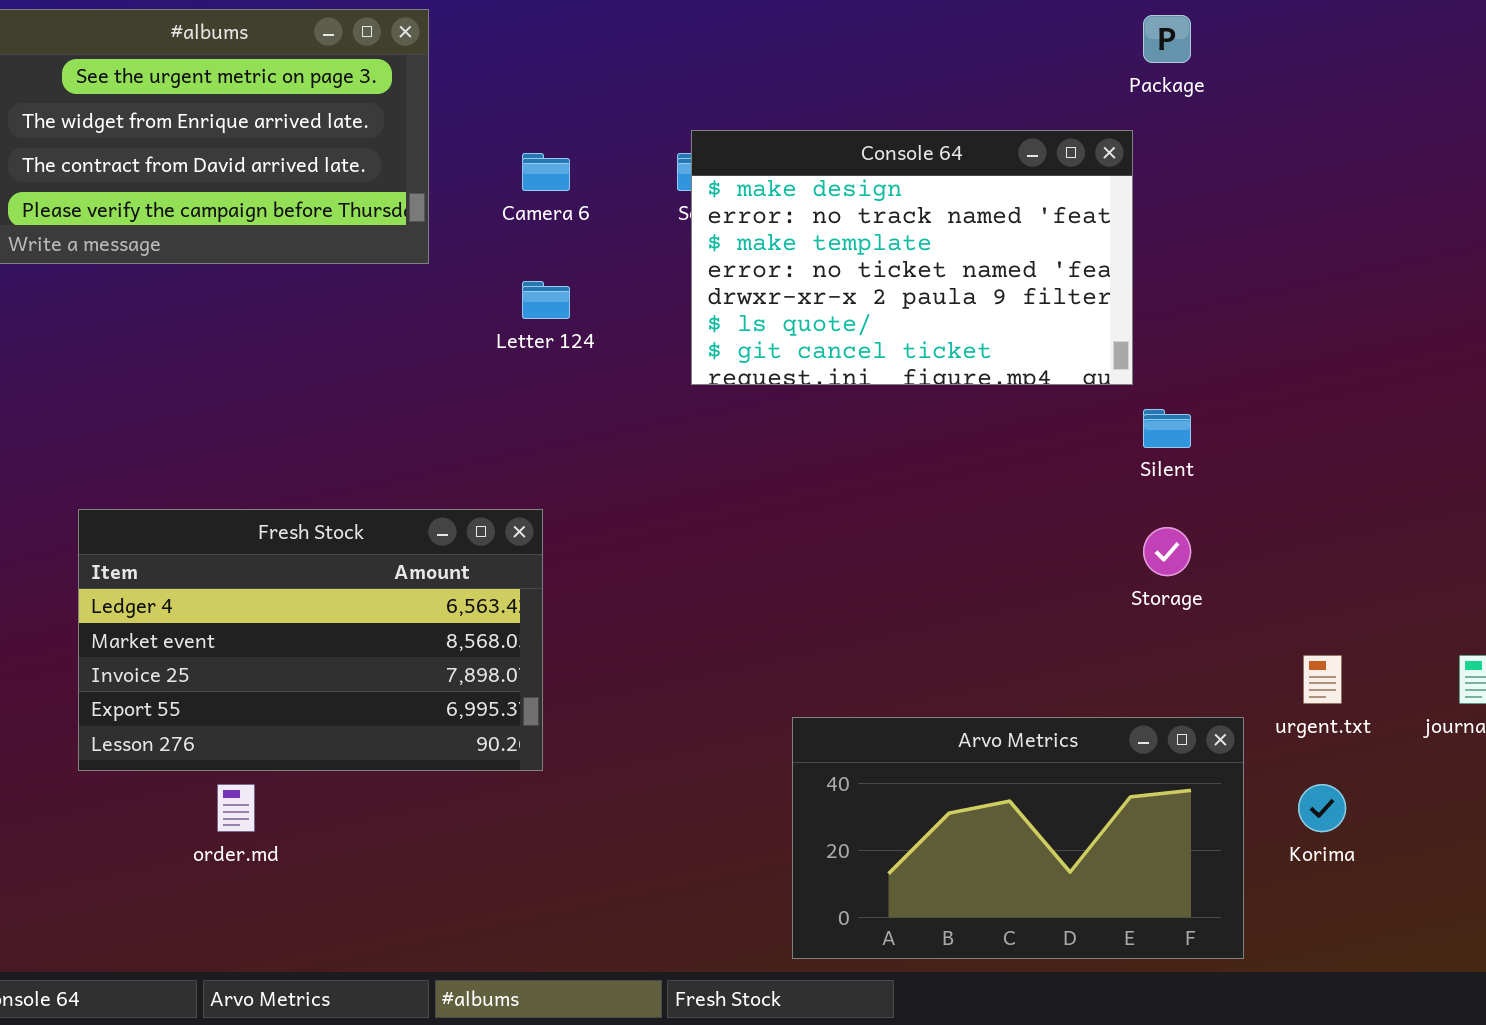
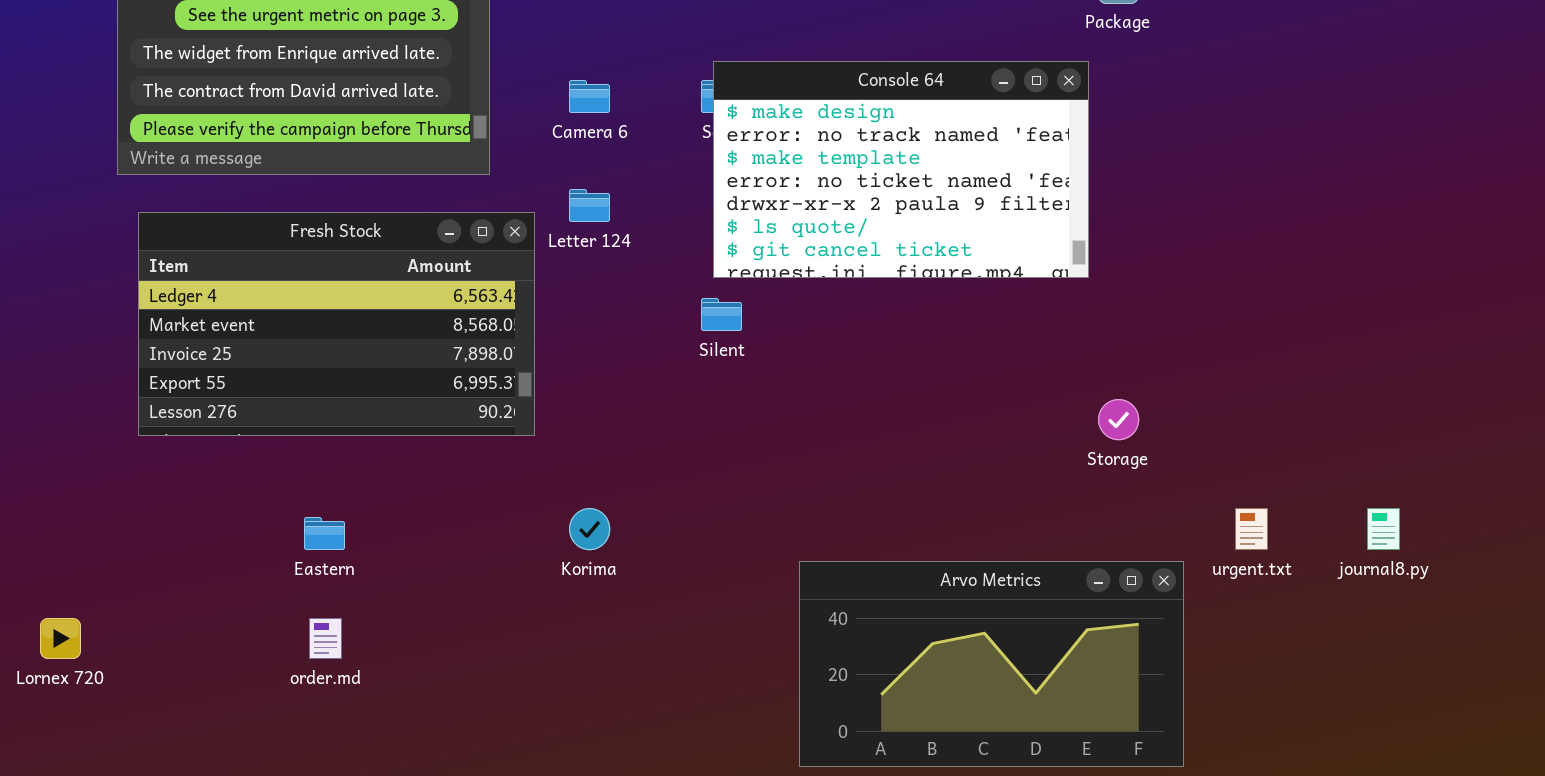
Silent: [1143,409,1191,448] -> [701,298,742,331], moved
Fresh Stock: [78,509,543,771] -> [138,212,535,436], moved
Korima: [1298,784,1346,832] -> [569,508,610,550], moved

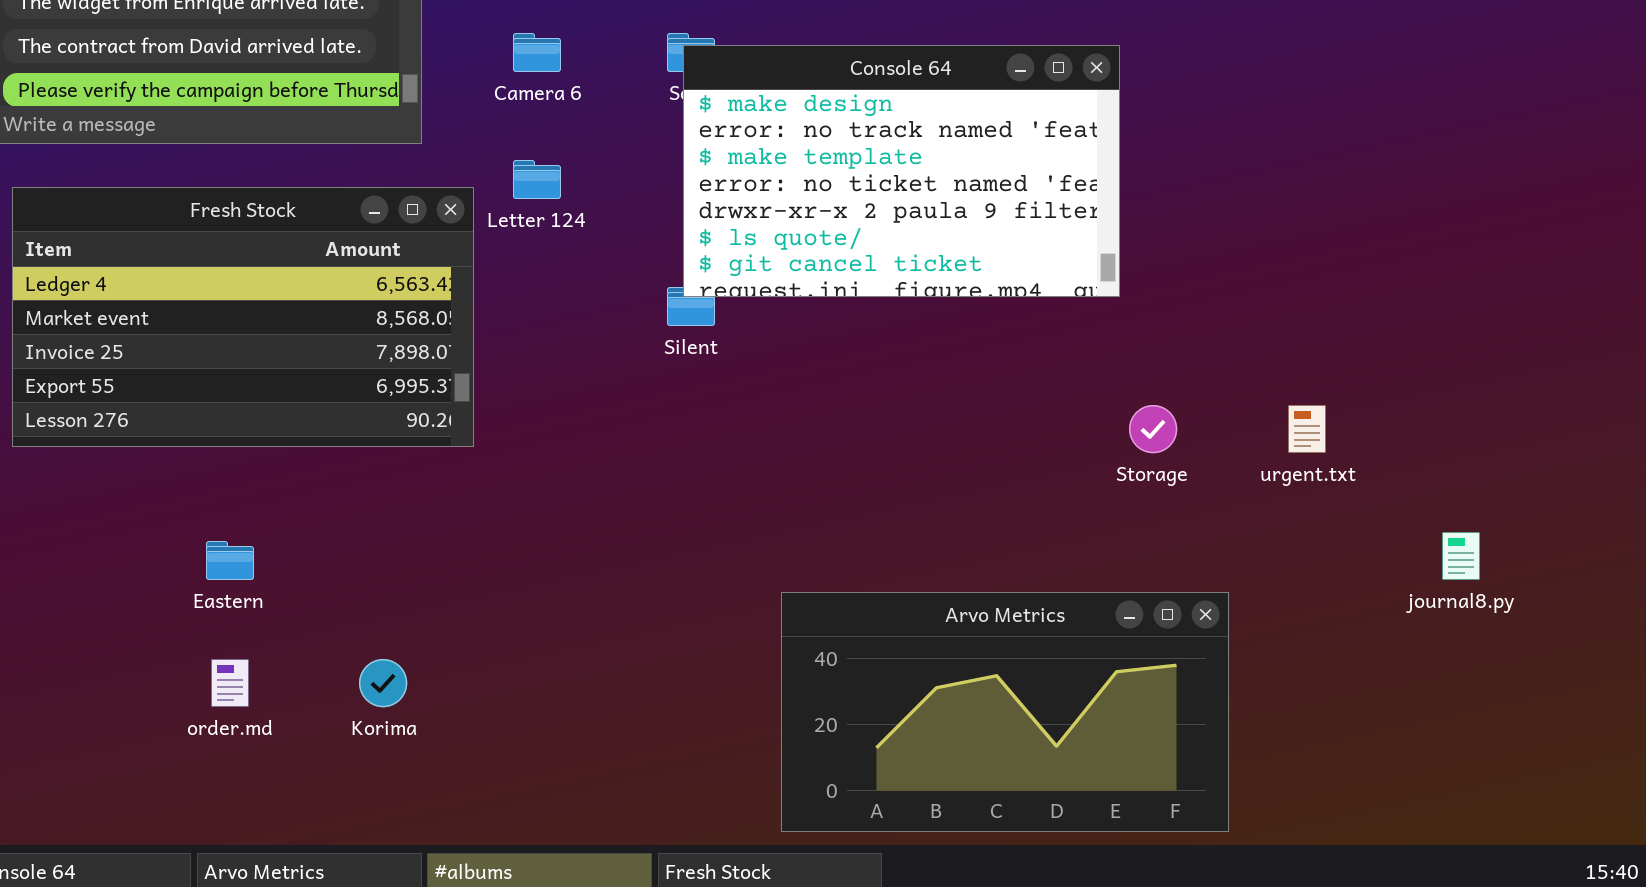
Console 64: [713,61,1089,278] -> [683,45,1120,297], moved
Korima: [569,508,610,550] -> [359,659,407,707], moved
urgent.txt: [1235,508,1268,550] -> [1288,405,1326,453], moved

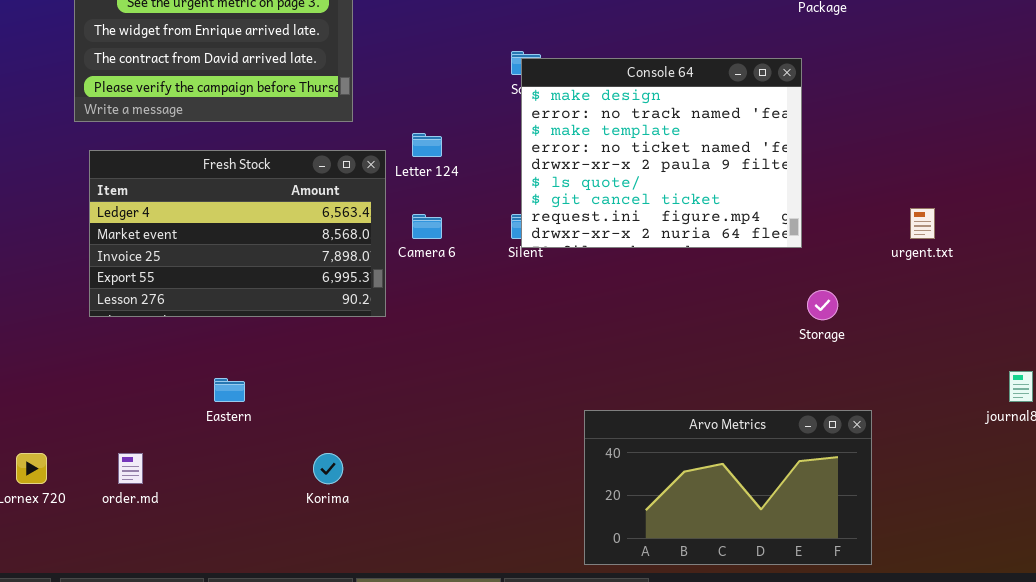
Camera 6: [513,33,561,72] -> [412,214,442,239], moved
Console 64: [683,45,1120,297] -> [521,58,802,248], resized
urgent.txt: [1288,405,1326,453] -> [910,208,935,239], moved
order.md: [211,659,249,707] -> [118,453,143,484], moved

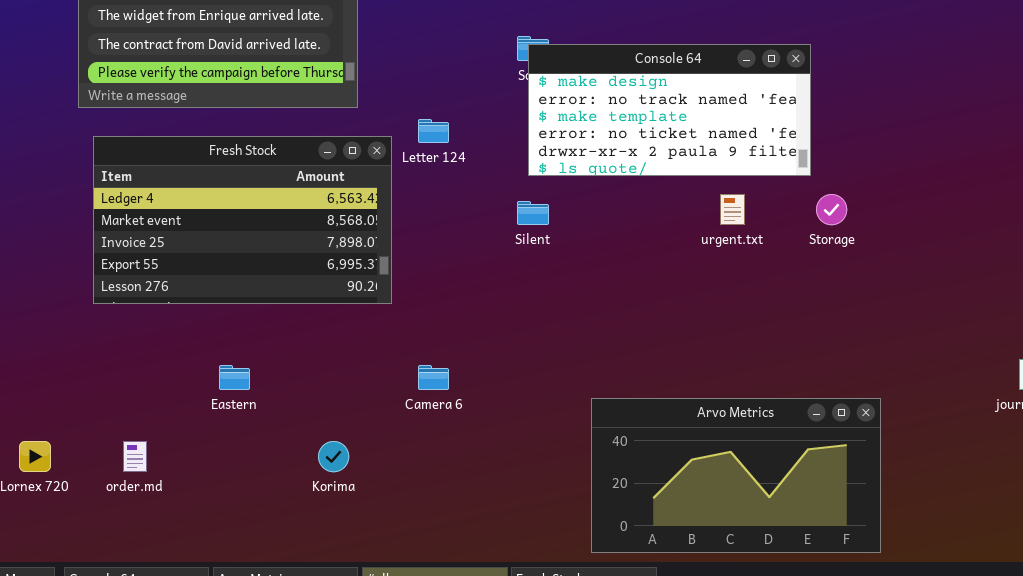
Console 64: [521,58,802,248] -> [528,44,811,176], resized
urgent.txt: [910,208,935,239] -> [720,194,745,225], moved
Camera 6: [412,214,442,239] -> [418,365,449,390], moved
Storage: [807,290,838,320] -> [816,194,847,225], moved

